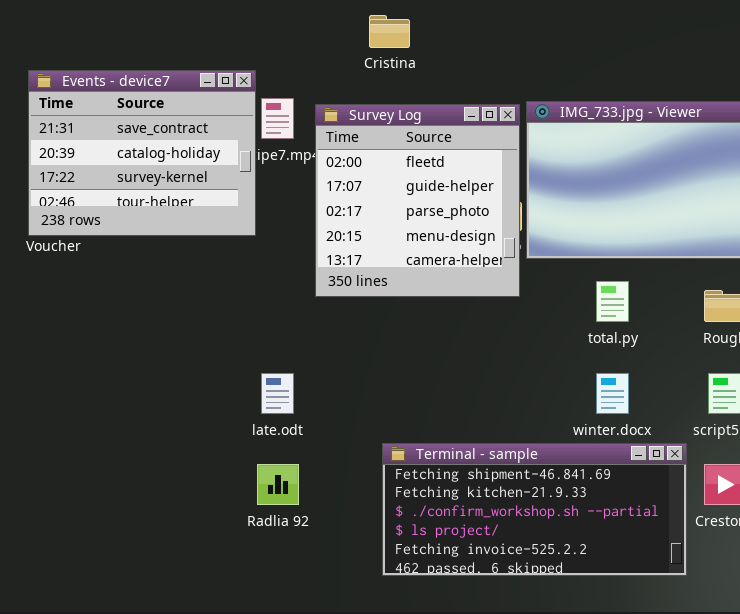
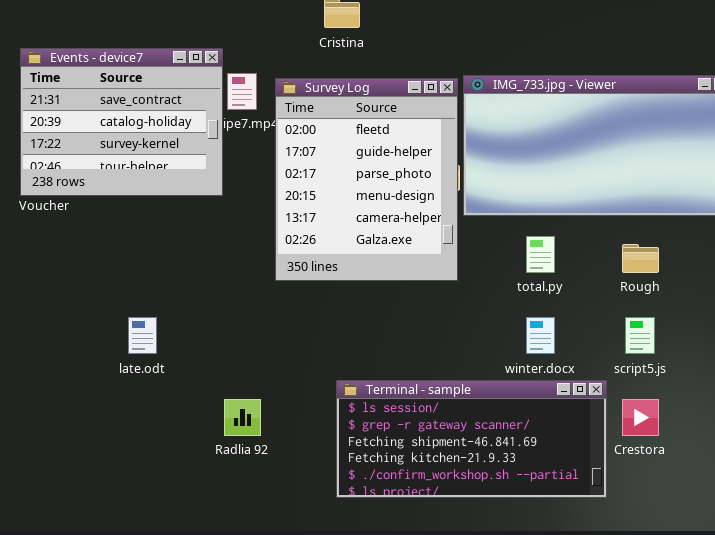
Survey Log: [315,104,520,297] -> [275,78,458,281], resized
late.odt: [261,373,294,414] -> [128,317,157,354], moved
Terminal - sample: [382,443,687,576] -> [336,380,607,498], scrolled up 2 rows

